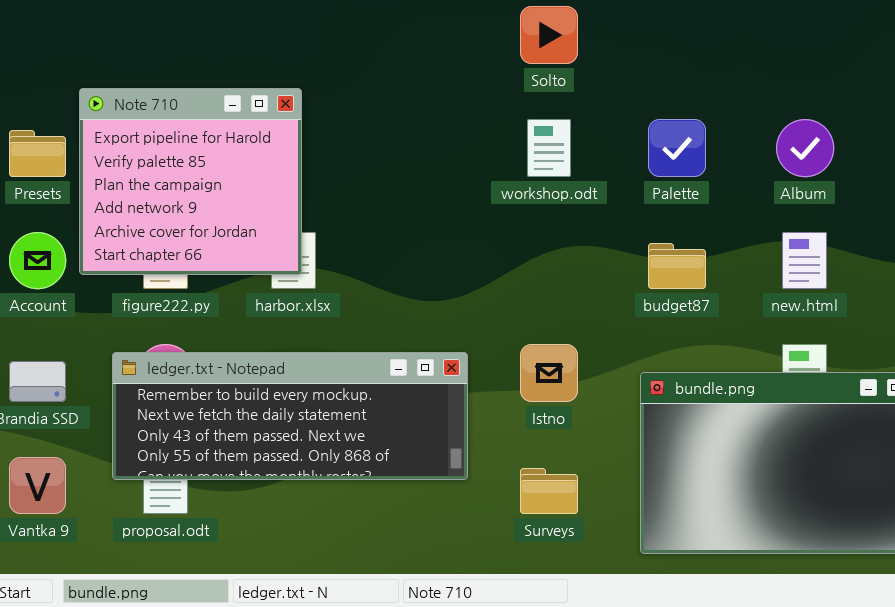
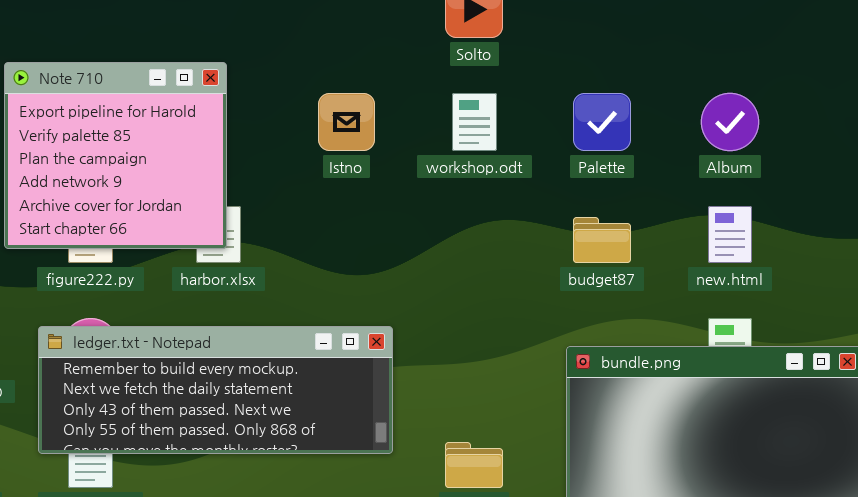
Istno: [520,344,578,402] -> [318,93,375,151], moved

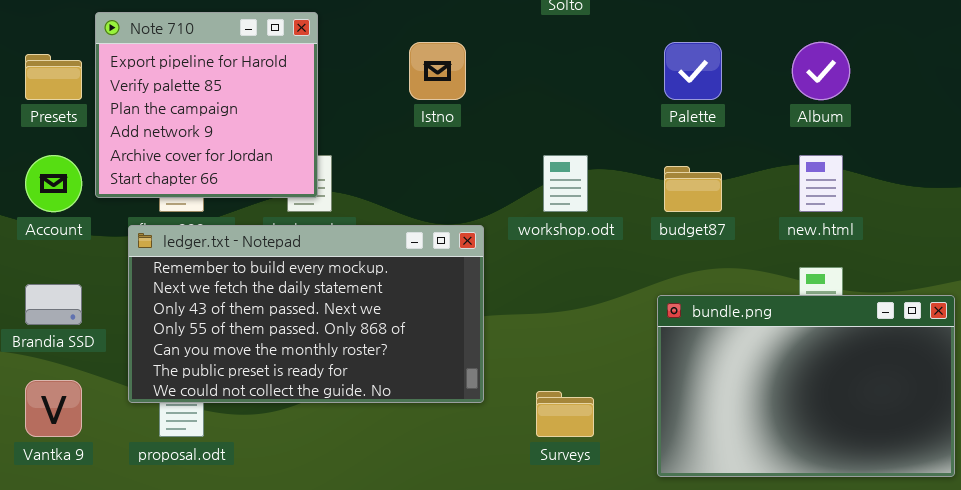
workshop.odt: [452,93,497,151] -> [543,155,588,212], moved
ledger.txt - Notepad: [38,326,393,454] -> [128,225,484,403], resized

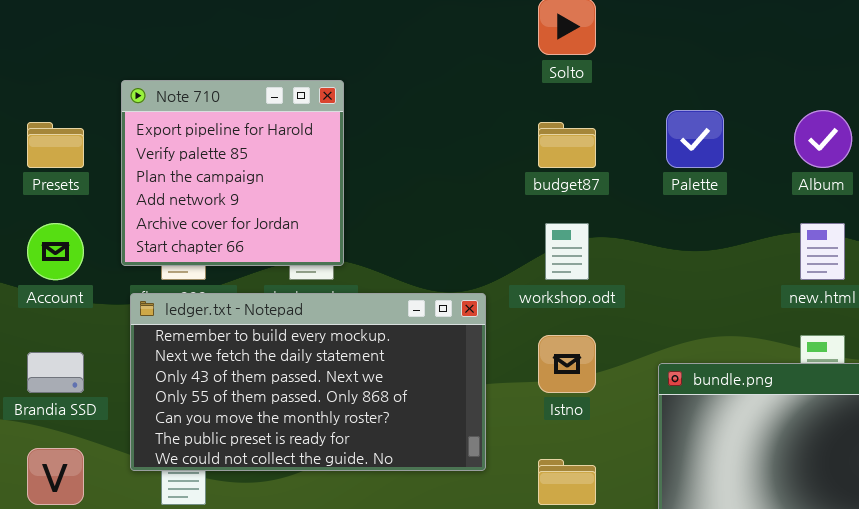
Note 710: [95,12,318,198] -> [121,80,344,266], moved
Istno: [409,42,466,100] -> [538,335,596,393], moved
budget87: [664,166,722,212] -> [538,122,596,168], moved

